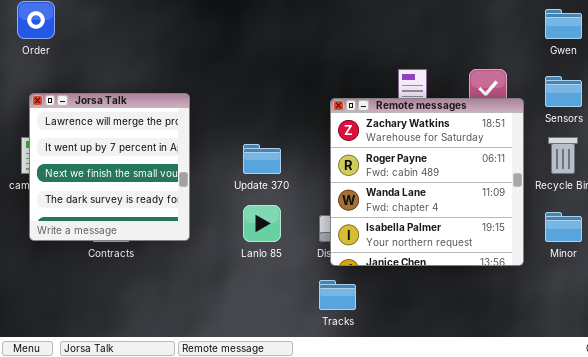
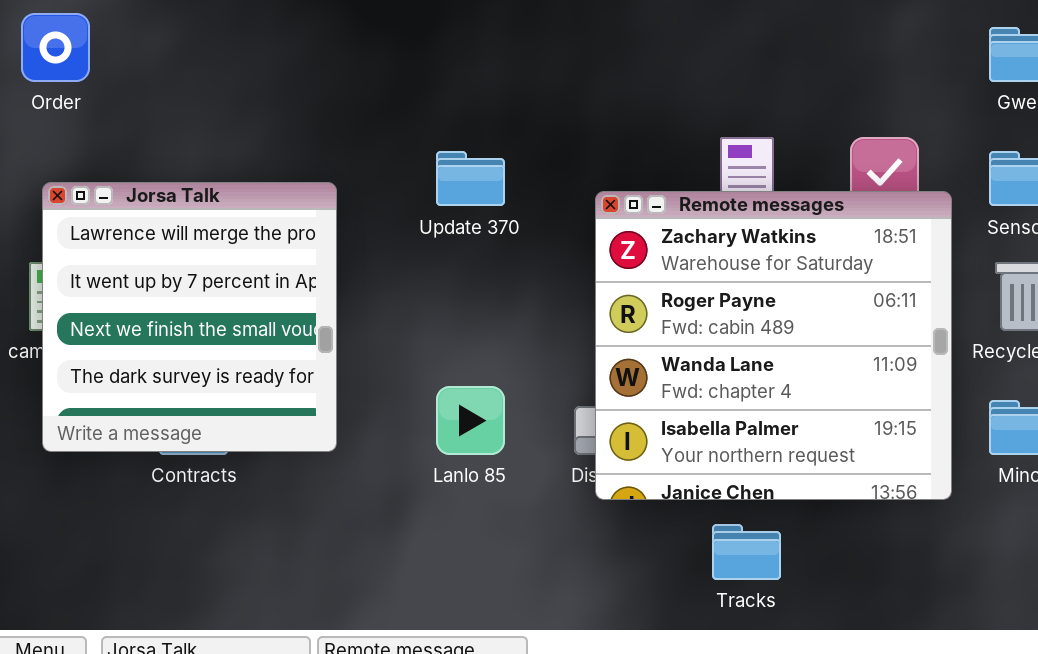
Update 370: [243,144,281,174] -> [436,151,505,206], moved
Tracks: [319,280,356,310] -> [712,524,781,580], moved

